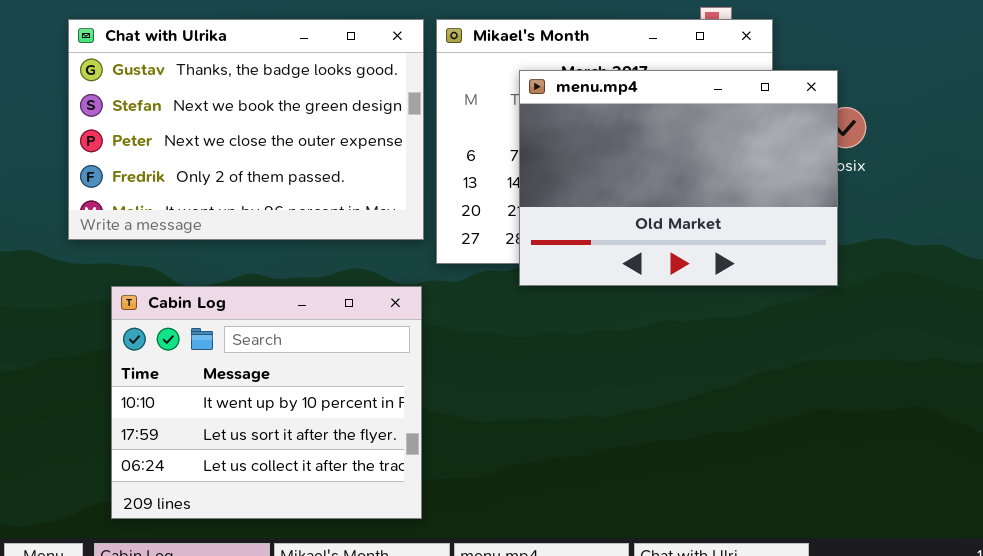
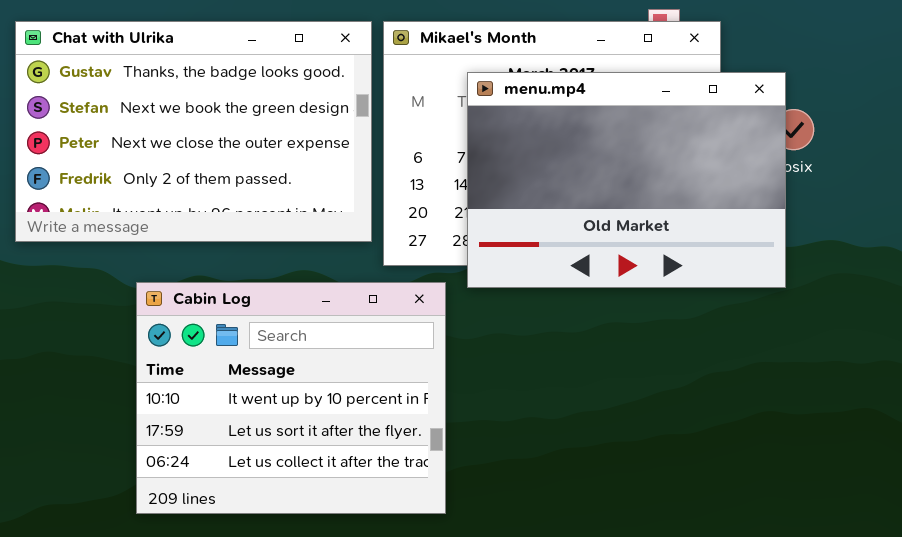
Cabin Log: [111,286,422,519] -> [136,282,446,514], moved

